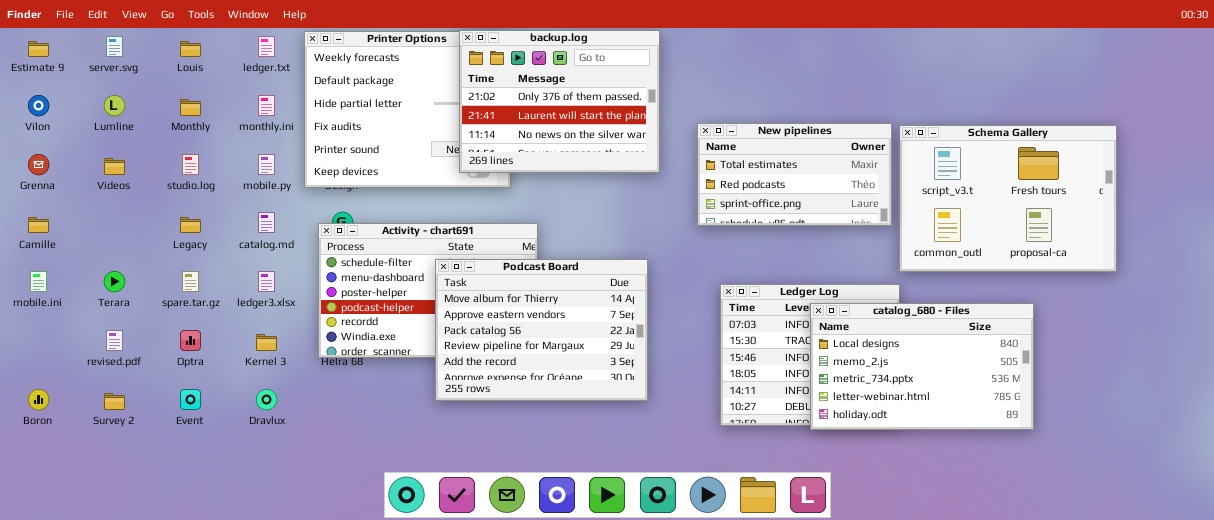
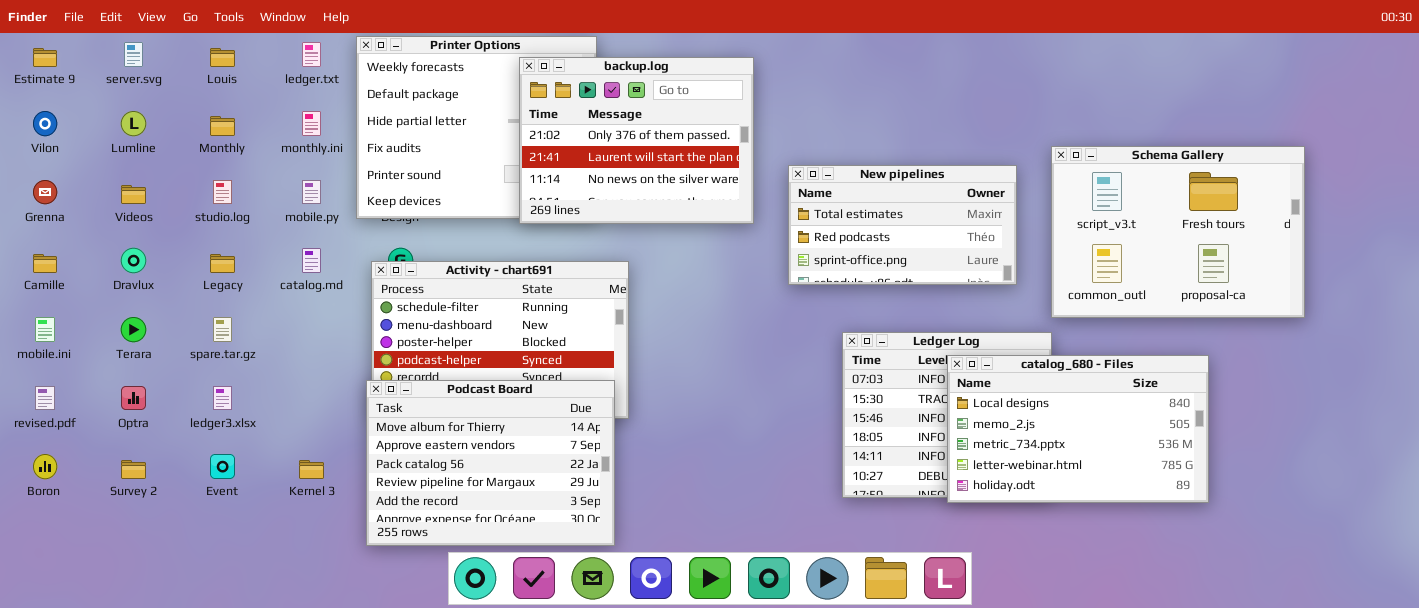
backup.log: [459,30,660,173] -> [519,57,754,224], moved
New pipelines: [697,123,892,226] -> [788,165,1017,285], moved
Podcast Board: [435,259,648,401] -> [366,380,615,546], moved
ledger3.xlsx: [258,271,275,292] -> [213,386,232,410], moved
revised.pdf: [106,330,123,351] -> [35,386,55,410], moved
Optra: [180,330,201,351] -> [121,386,146,410], moved
Kernel 3: [256,334,277,351] -> [299,460,324,479], moved
Dravlux: [256,389,277,410] -> [121,248,146,273], moved

